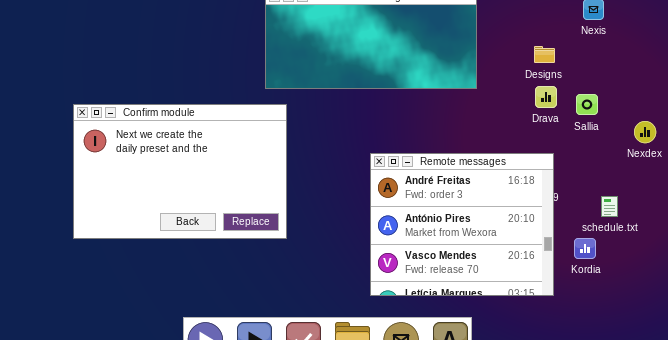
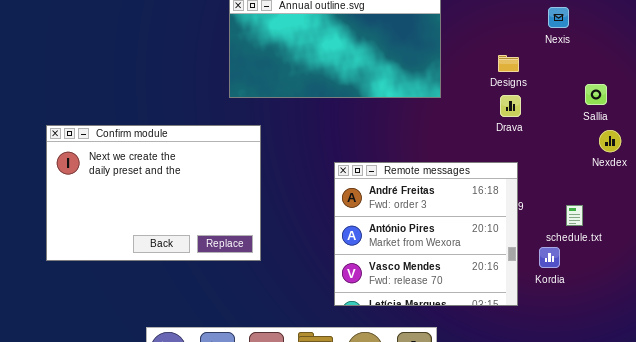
Sallia: [576,94,598,115] -> [585,84,607,105], moved
Confirm module: [73,104,287,239] -> [46,125,261,261], moved

